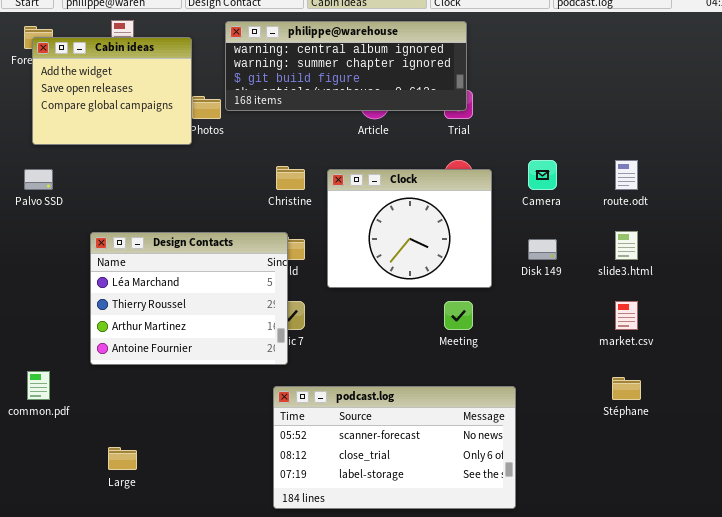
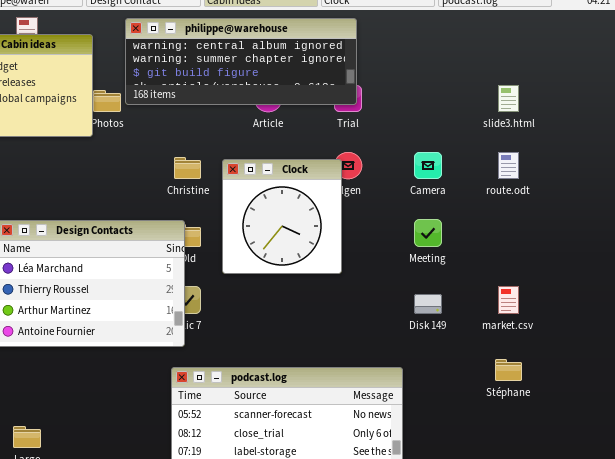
Clock: [327,169,492,288] -> [222,159,342,274], resized
slide3.html: [615,231,638,260] -> [498,85,519,112], moved
Disk 149: [528,239,557,260] -> [414,294,442,314], moved
Meeting: [444,301,473,330] -> [414,219,442,247], moved

